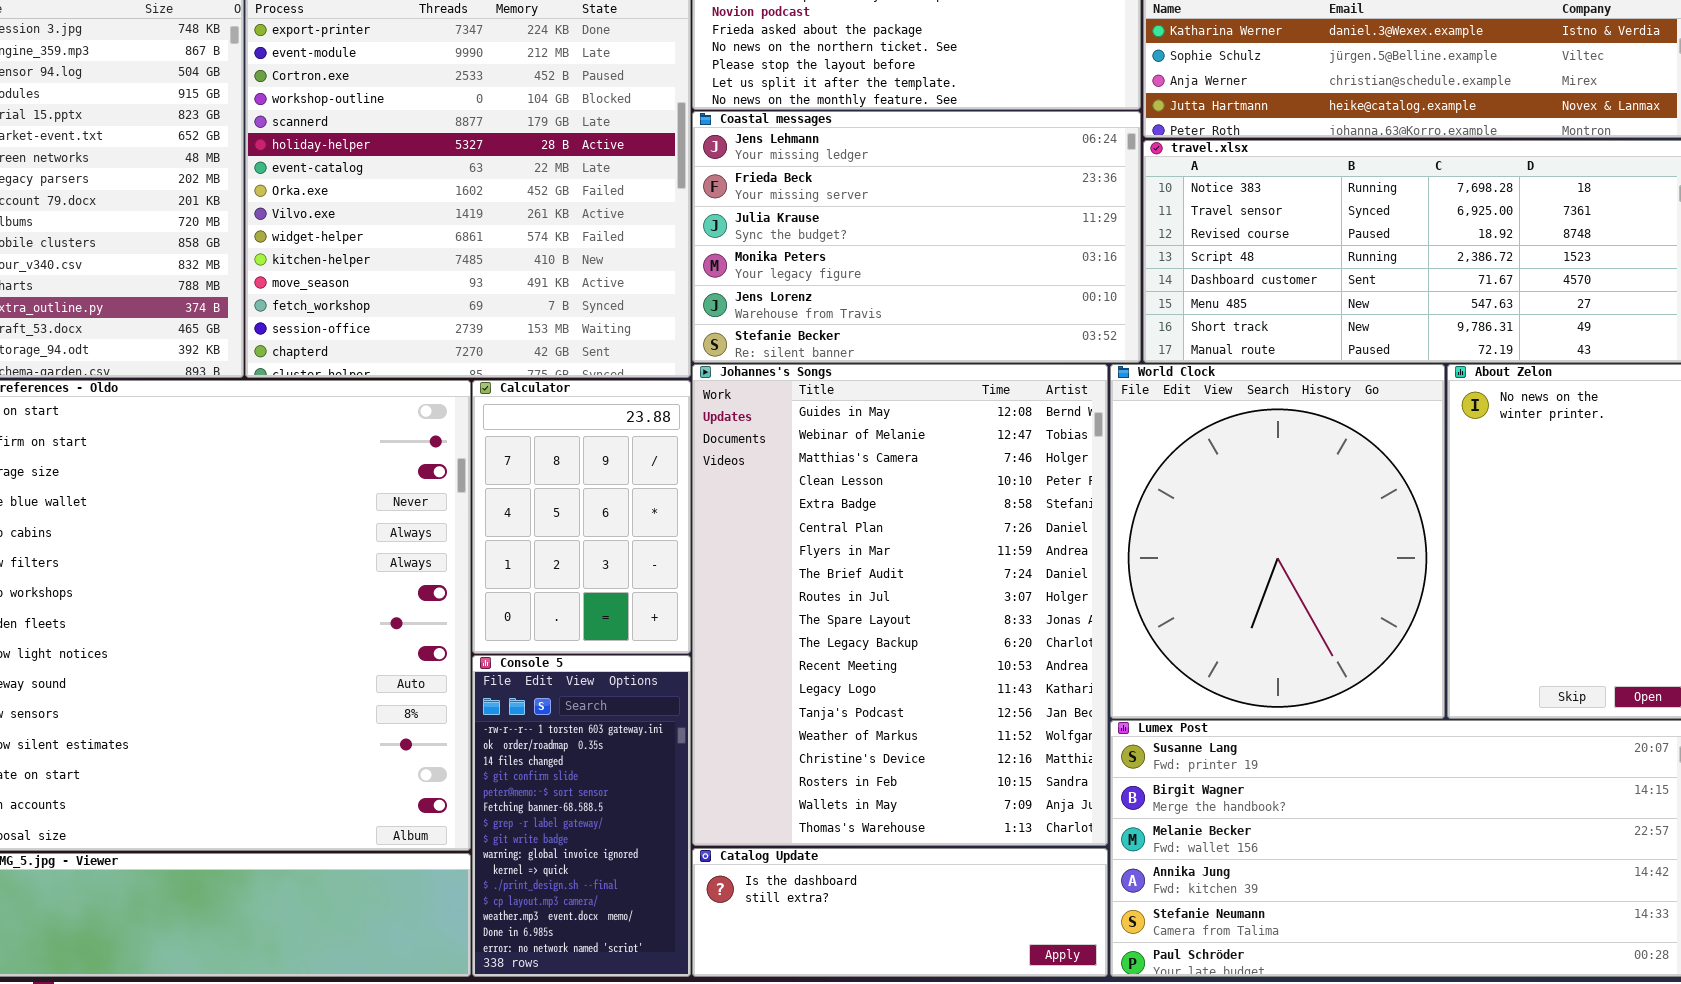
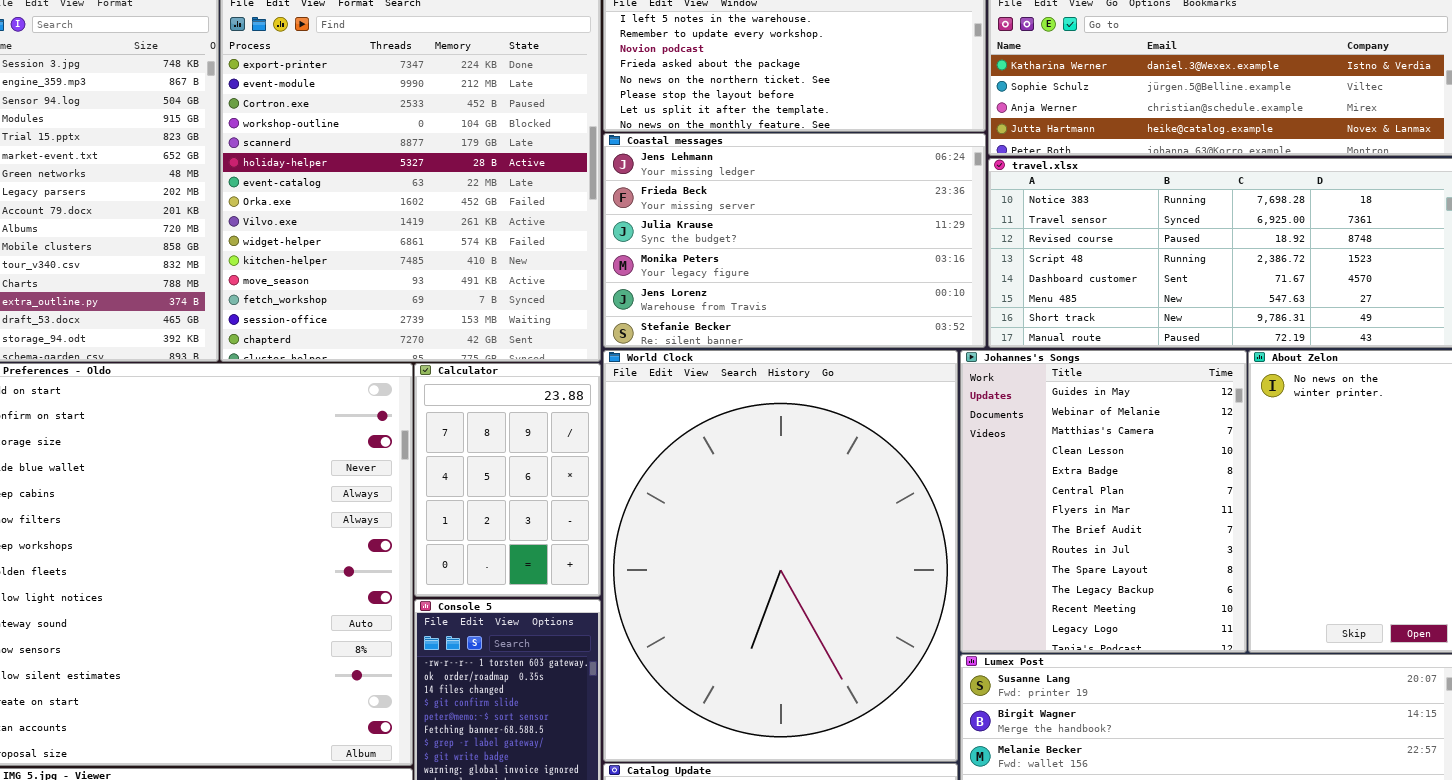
Johannes's Songs: [692,364,1108,846] -> [960,350,1247,653], moved, resized
World Clock: [1110,364,1445,719] -> [603,350,958,762], moved, resized

